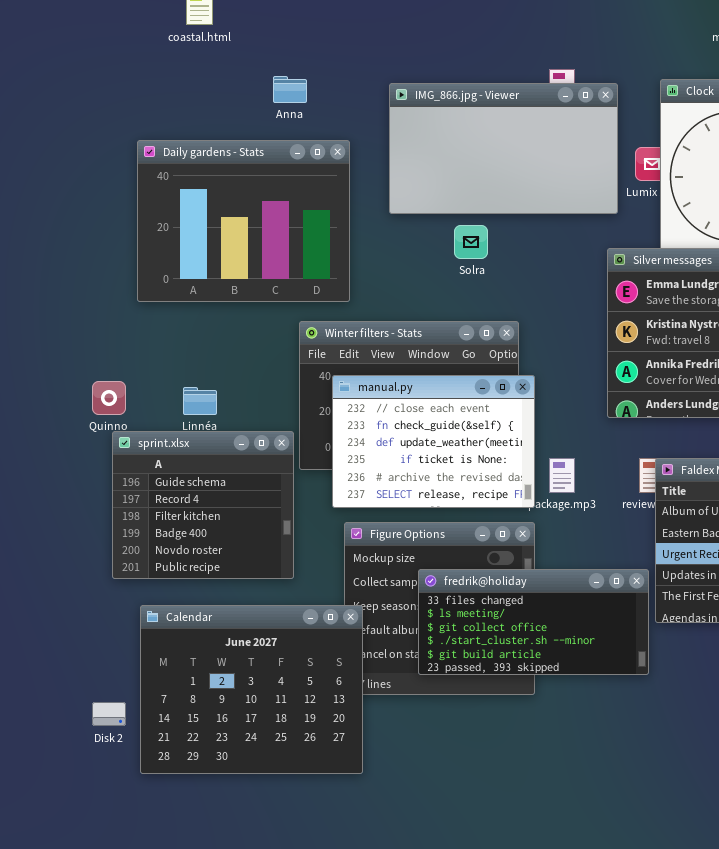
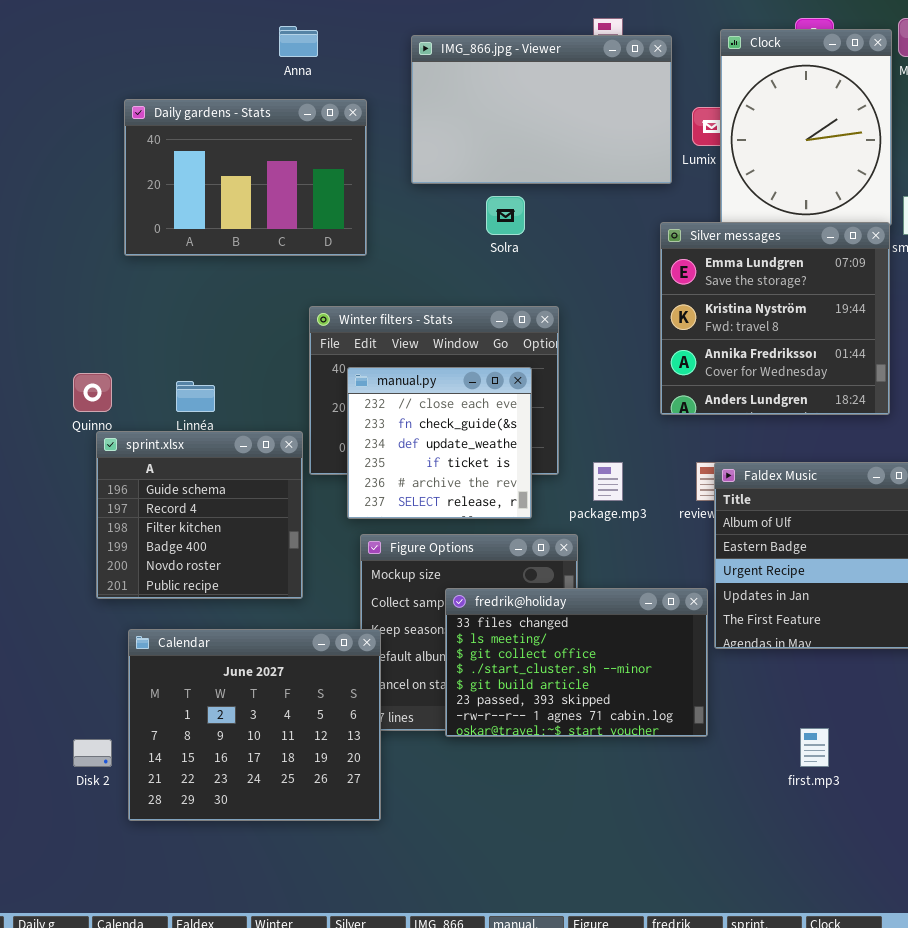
Daily gardens - Stats: [137,140,350,302] -> [124,99,367,256], resized
manual.py: [332,375,535,508] -> [347,367,532,519], resized
fredrik@holiday: [418,569,649,675] -> [445,588,708,737], resized

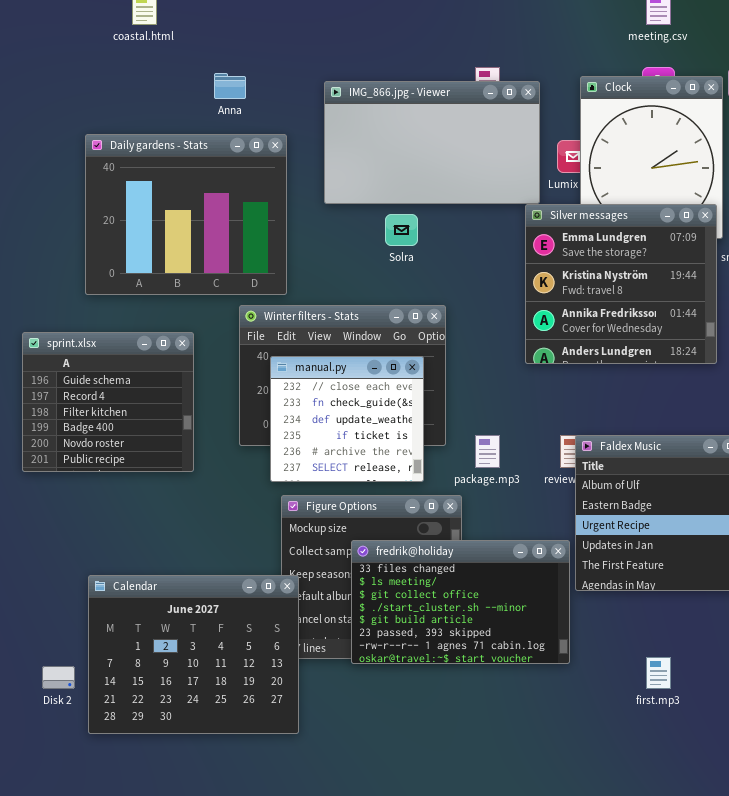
Daily gardens - Stats: [124,99,367,256] -> [85,134,287,295], resized
Silver messages: [660,222,890,415] -> [525,204,717,364], moved
sprint.xlsx: [96,431,303,599] -> [22,332,194,472], moved

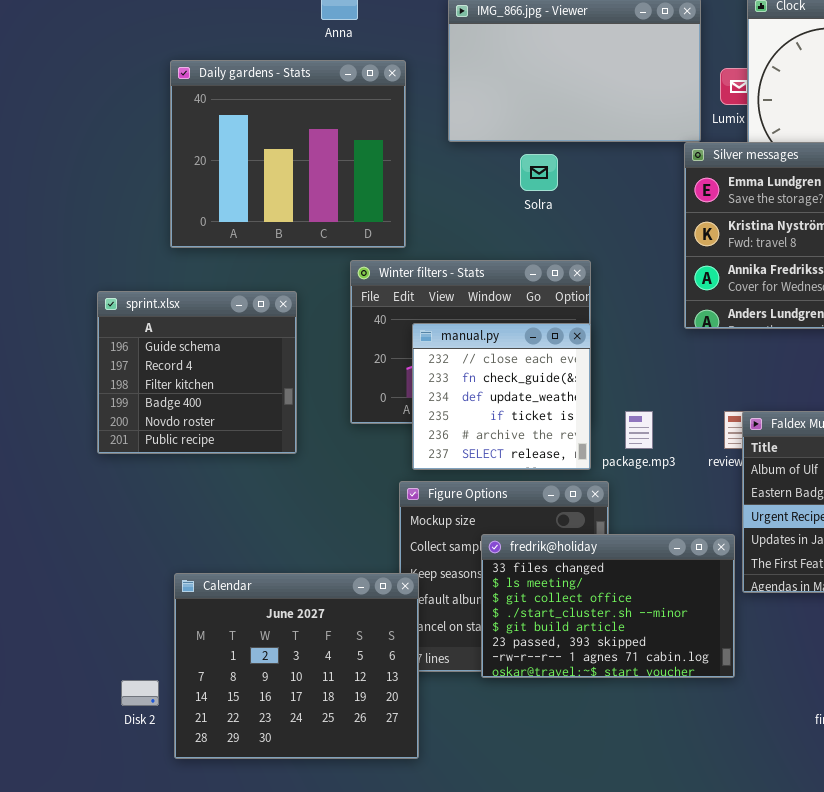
manual.py: [270,356,424,482] -> [412,323,591,470], moved

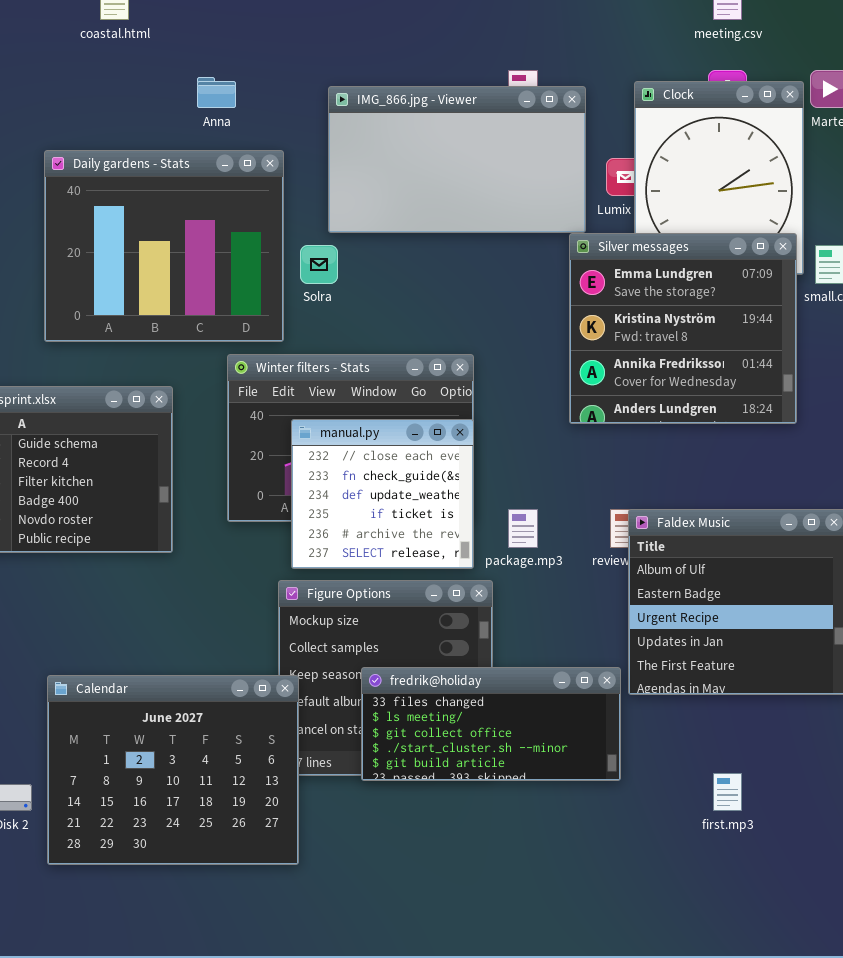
Solra: [520,154,558,191] -> [300,245,338,284], moved
fredrik@holiday: [481,534,735,678] -> [361,667,621,781], resized

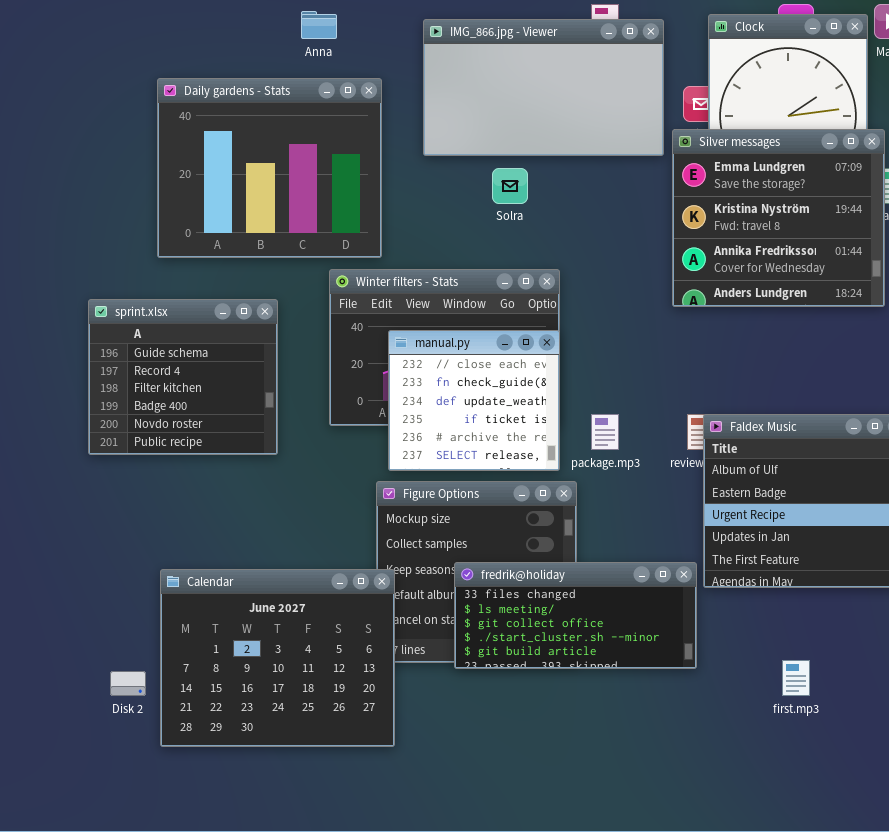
Silver messages: [569,233,797,424] -> [672,129,885,307], moved
Solra: [300,245,338,284] -> [492,168,528,204], moved

